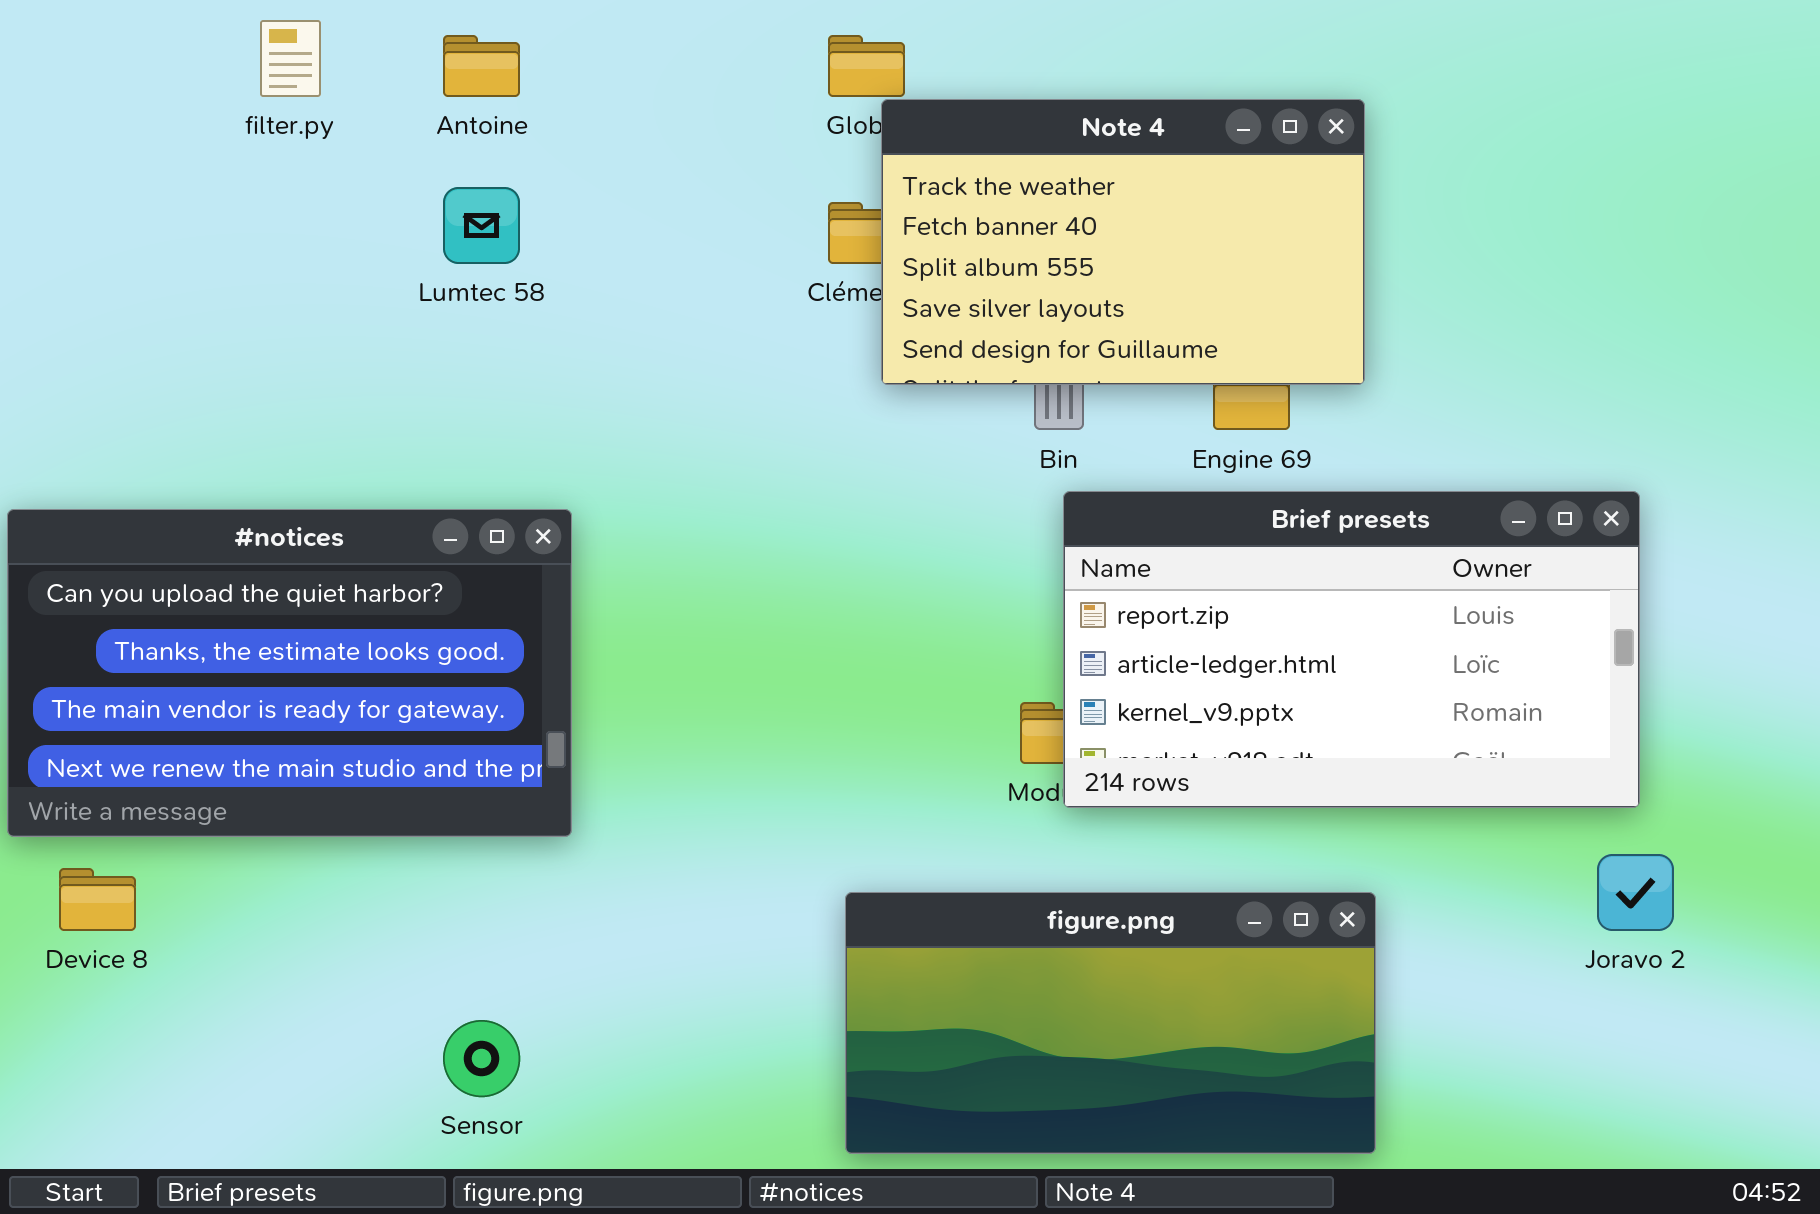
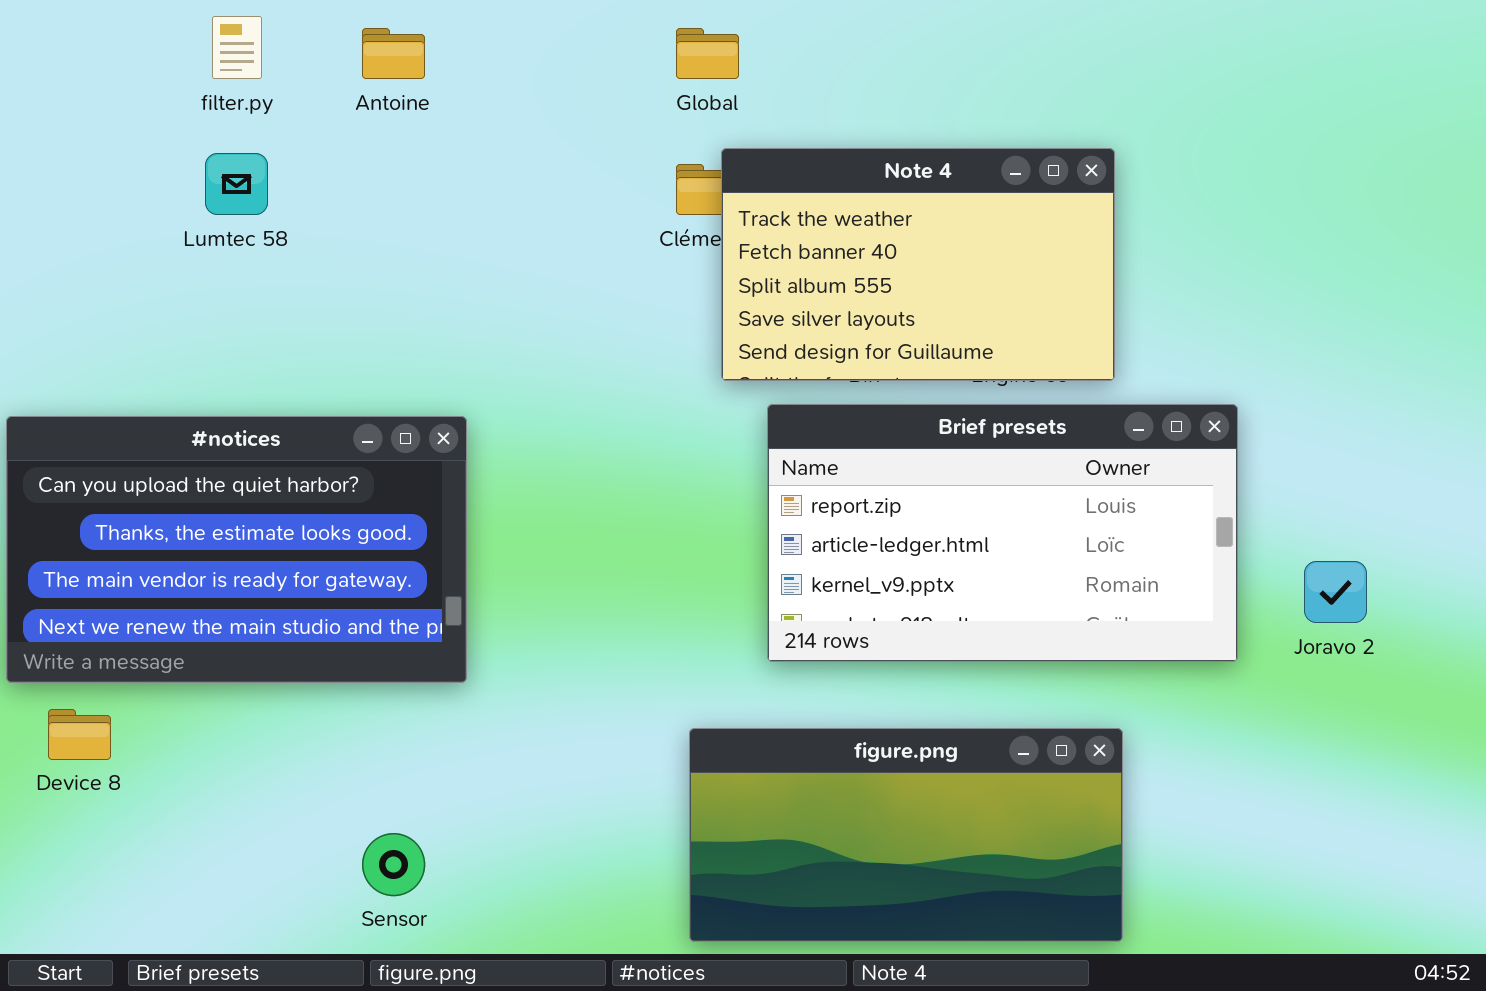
Note 4: [881,99,1365,385] -> [721,148,1115,381], moved
Lumtec 58: [443,187,520,264] -> [205,153,268,215], moved
Brief presets: [1063,491,1640,808] -> [767,404,1238,662], moved
Joravo 2: [1597,854,1674,931] -> [1304,561,1367,623], moved

